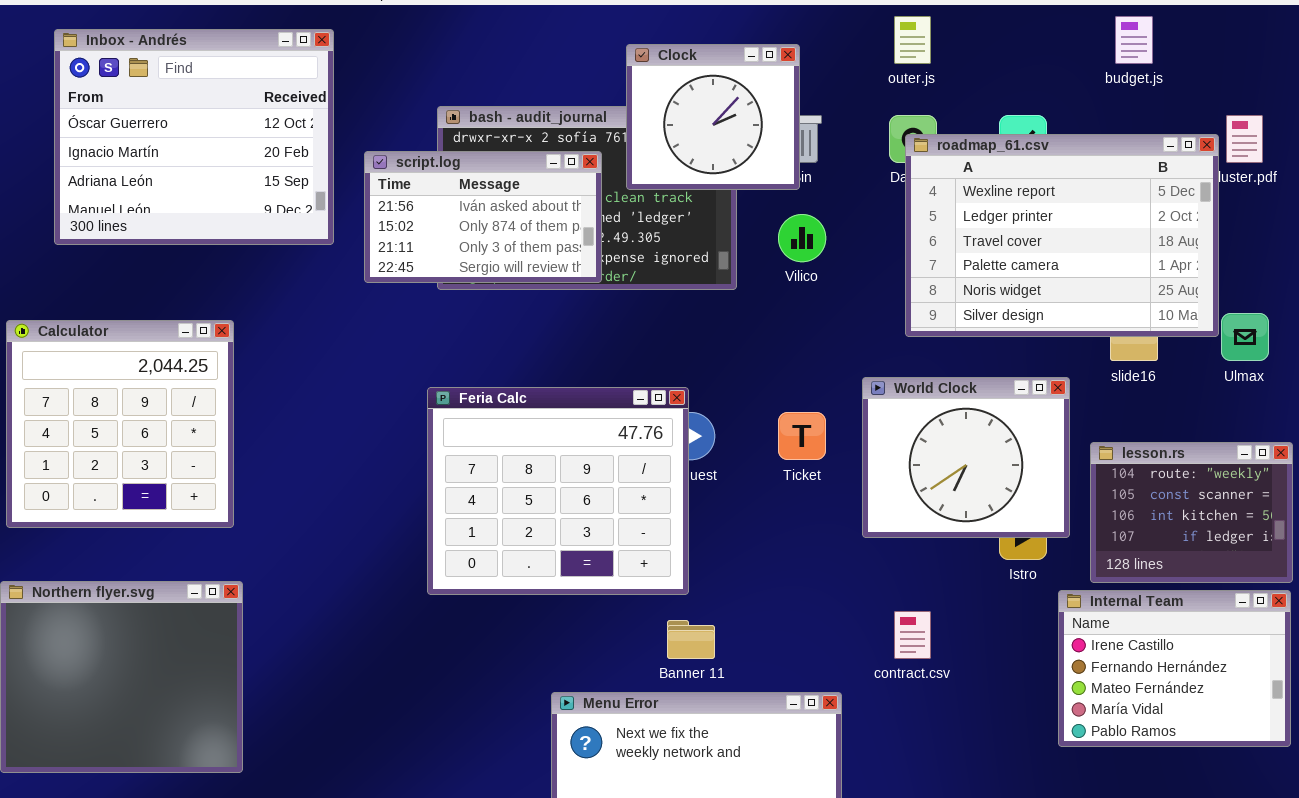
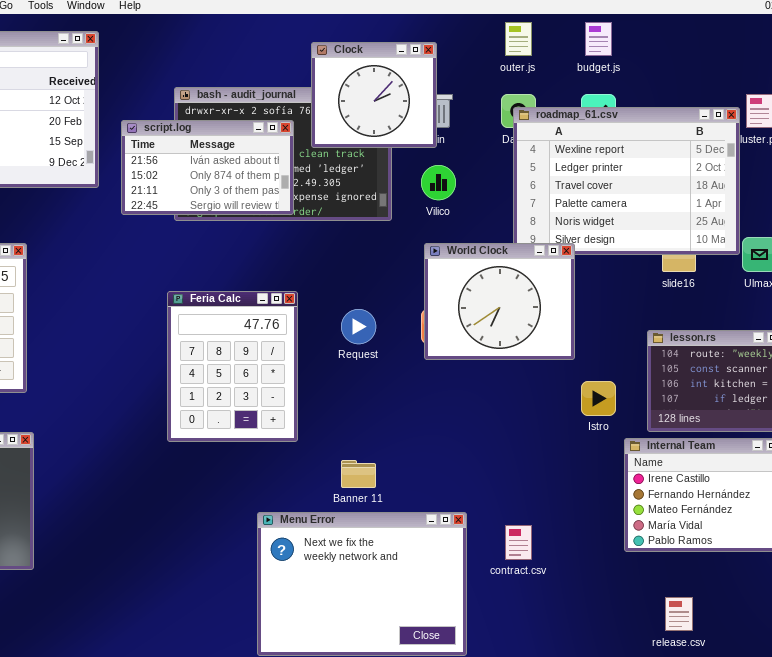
budget.js: [1115,16,1153,64] -> [585,22,612,56], moved
World Clock: [862,377,1070,538] -> [424,243,575,360], moved
Feria Calc: [427,387,689,595] -> [167,291,298,442], resized
contract.csv: [894,611,931,659] -> [505,525,532,560], moved

